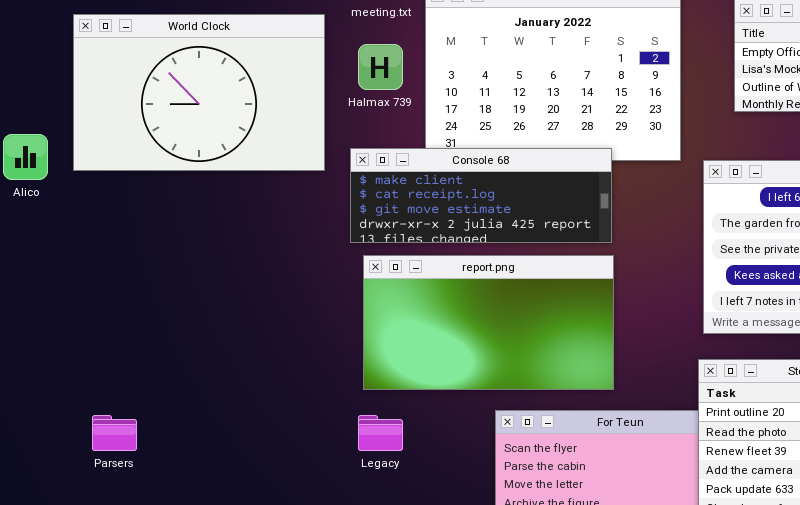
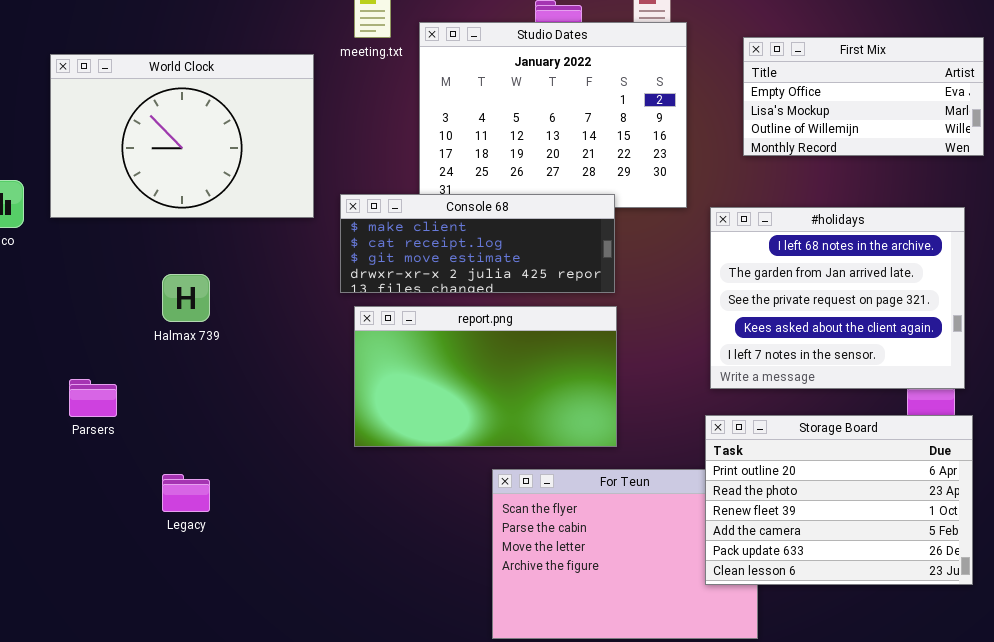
Halmax 739: [358,44,403,90] -> [162,274,210,322], moved
Parsers: [92,415,137,451] -> [69,379,117,417], moved
Legacy: [358,415,403,451] -> [162,474,210,512], moved

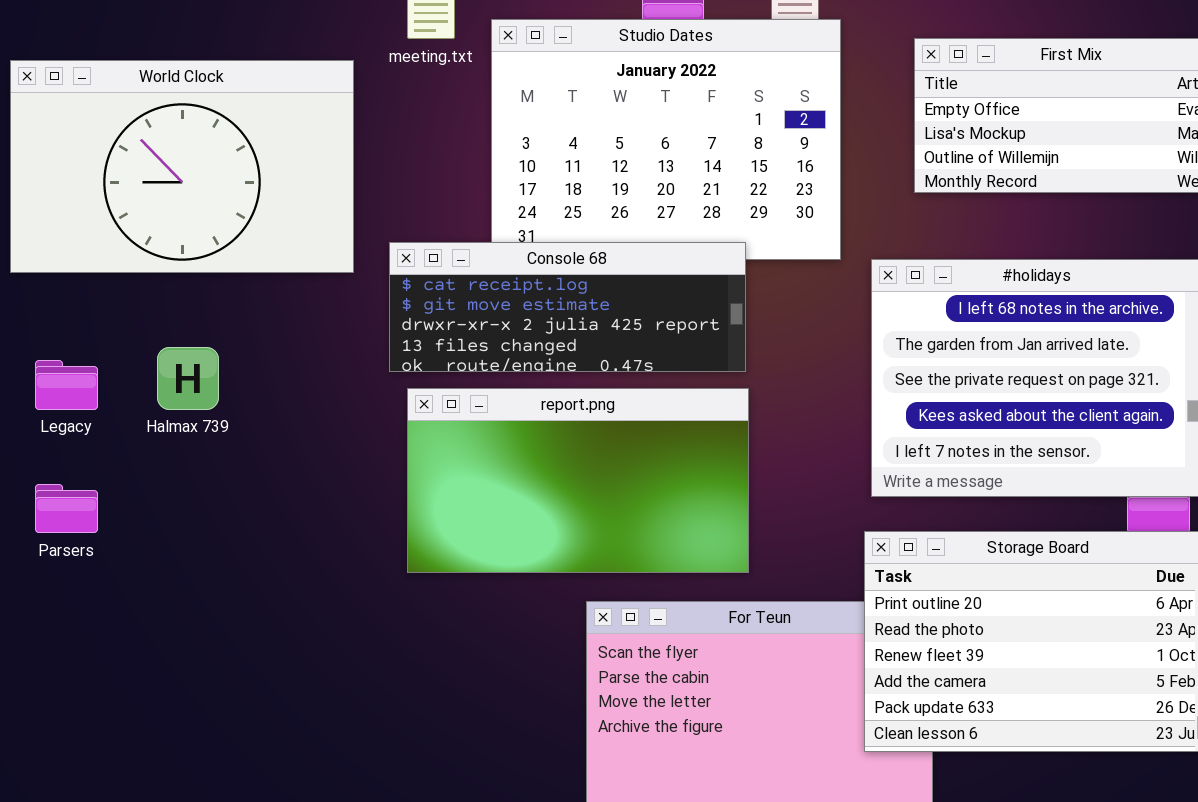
Console 68: [340,194,615,293] -> [389,242,746,372], scrolled down 1 row
Legacy: [162,474,210,512] -> [35,360,98,410], moved

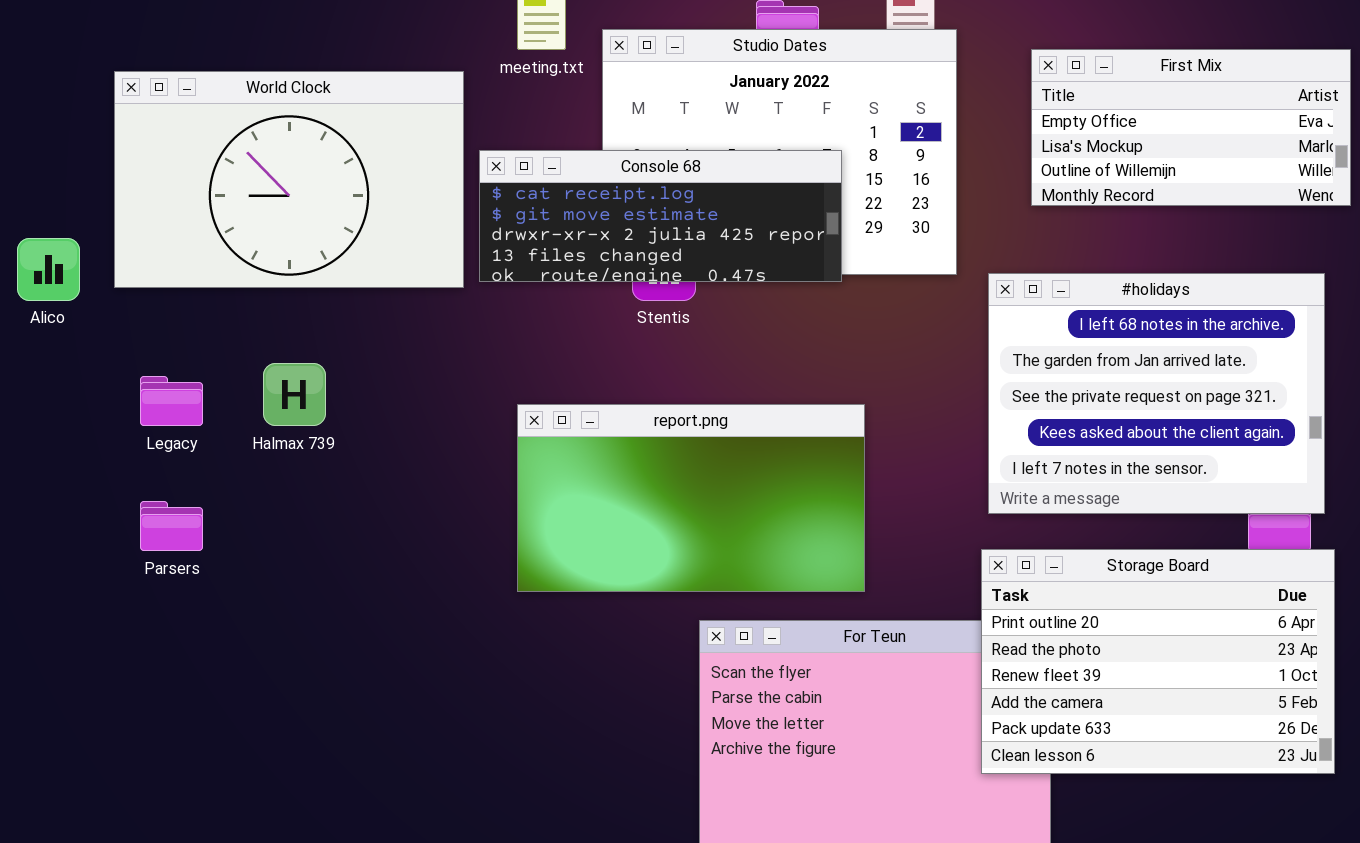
Console 68: [389,242,746,372] -> [479,150,842,282], moved

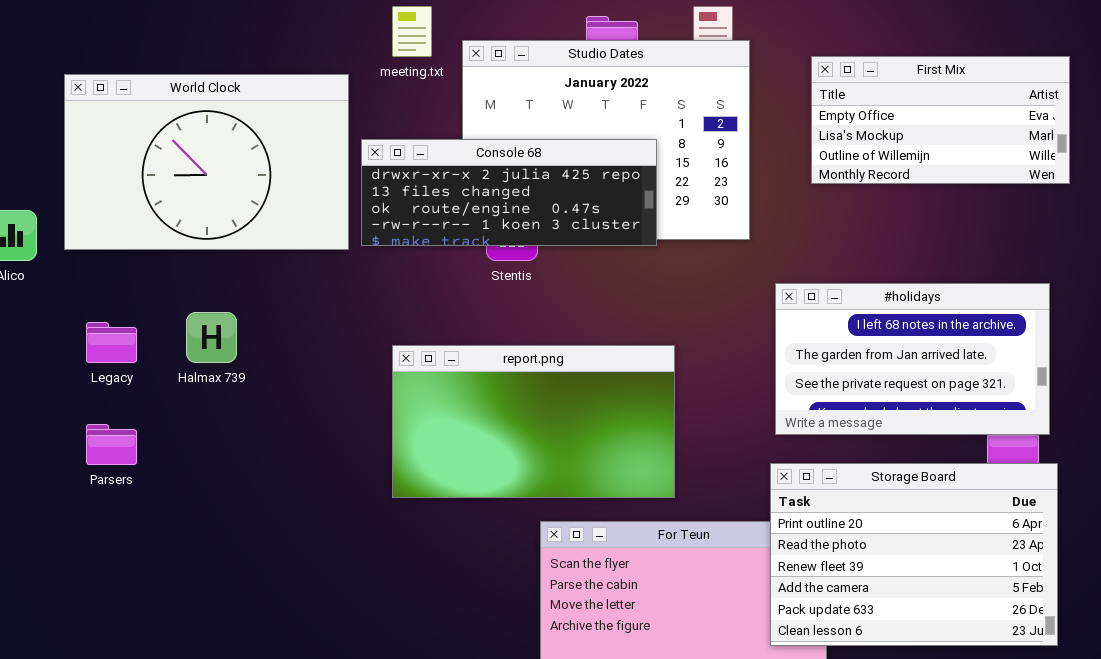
Console 68: [479,150,842,282] -> [361,139,657,246], scrolled down 2 rows
#holidays: [988,273,1325,514] -> [775,283,1050,435], resized

